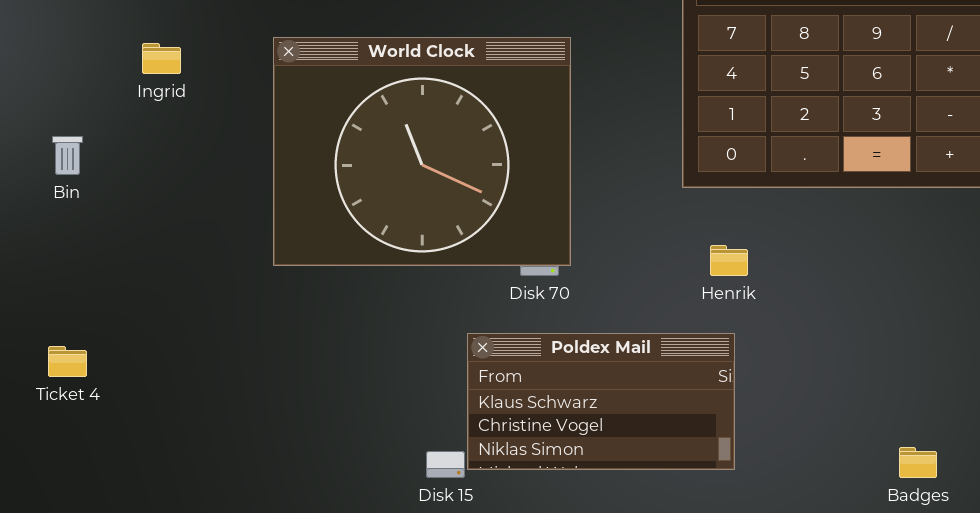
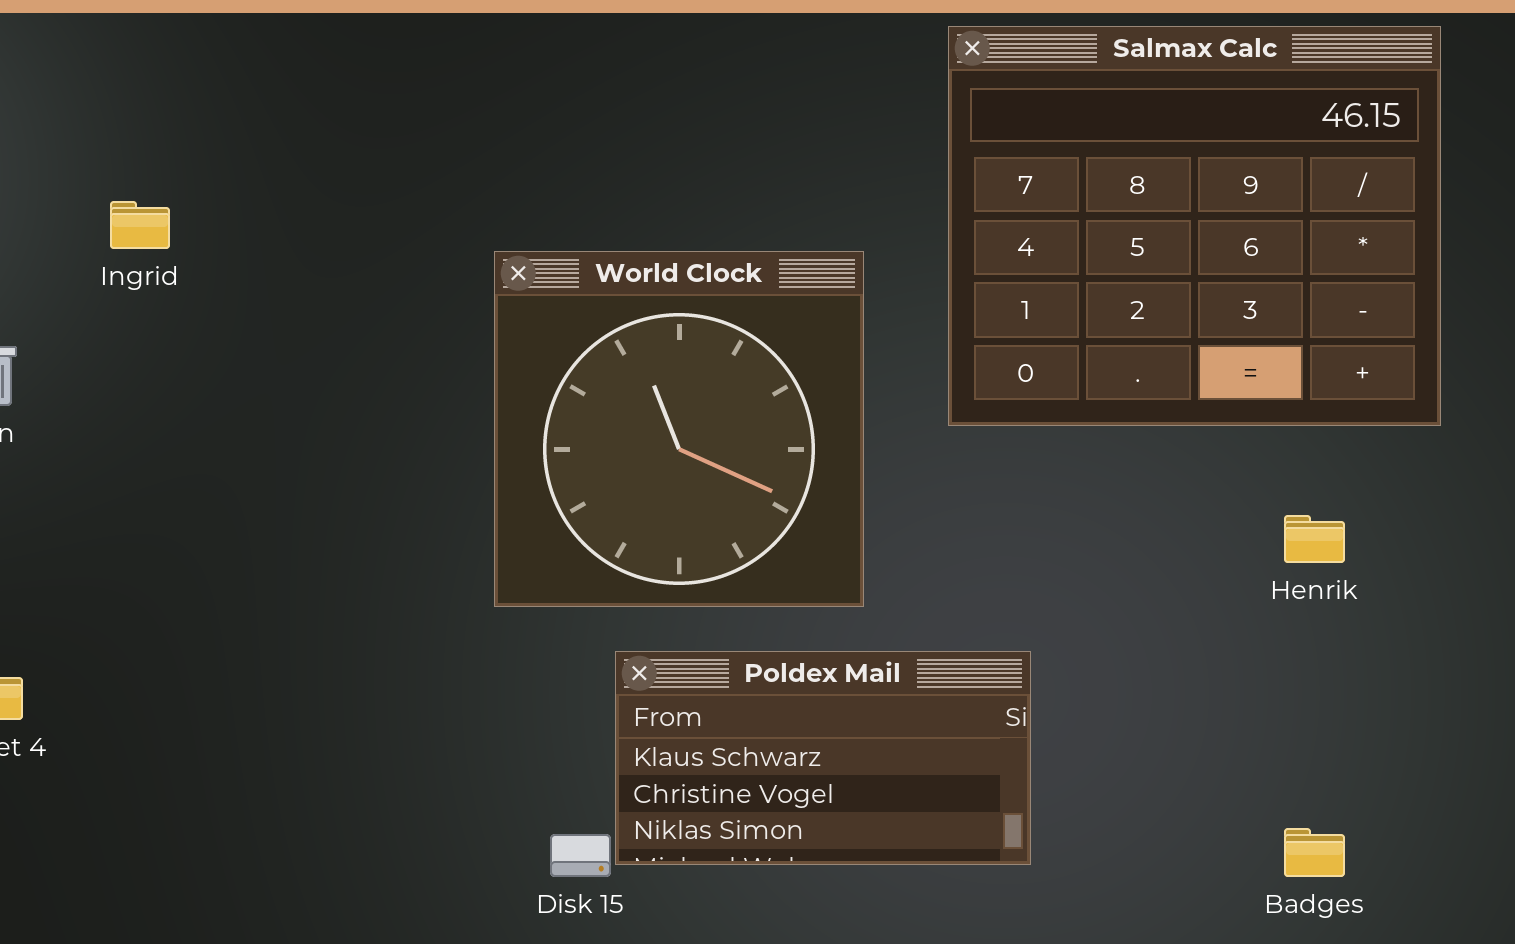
World Clock: [273,37,571,266] -> [494,251,864,607], moved, resized
Henrik: [710,245,748,276] -> [1284,515,1345,563], moved

